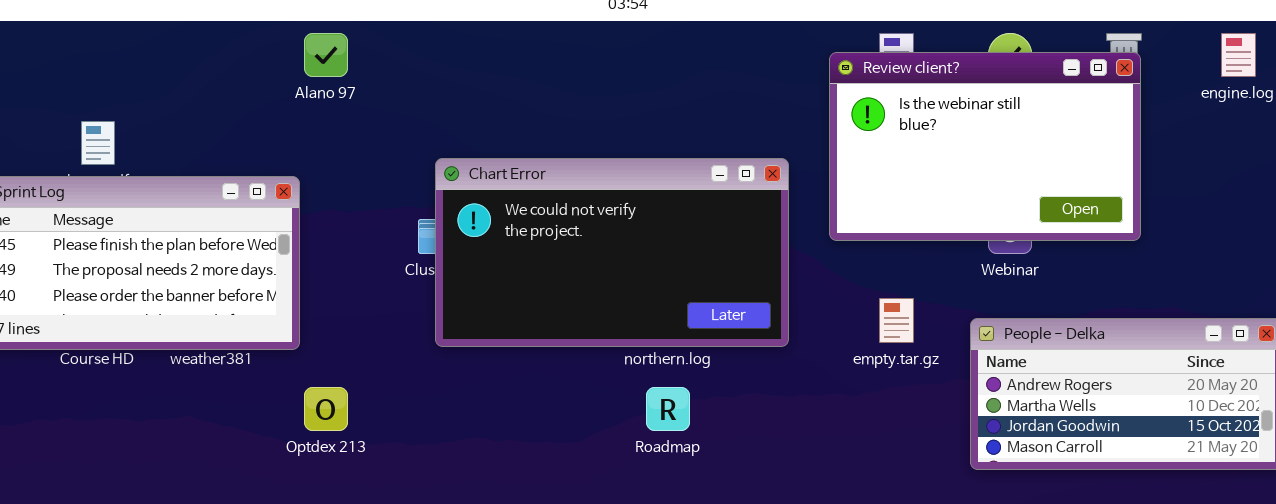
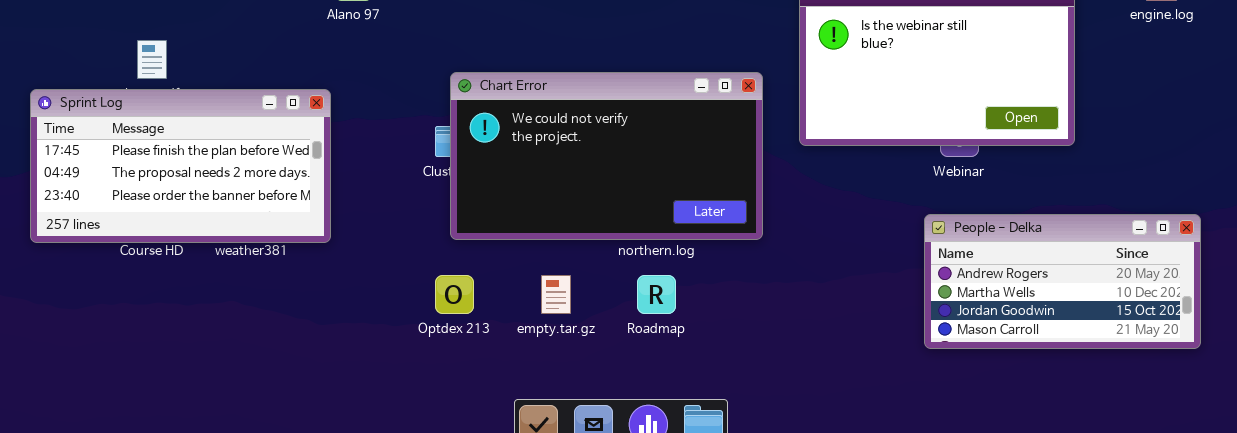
empty.tar.gz: [879,298,914,343] -> [541,275,571,314], moved
Optdex 213: [304,387,348,431] -> [435,275,474,314], moved

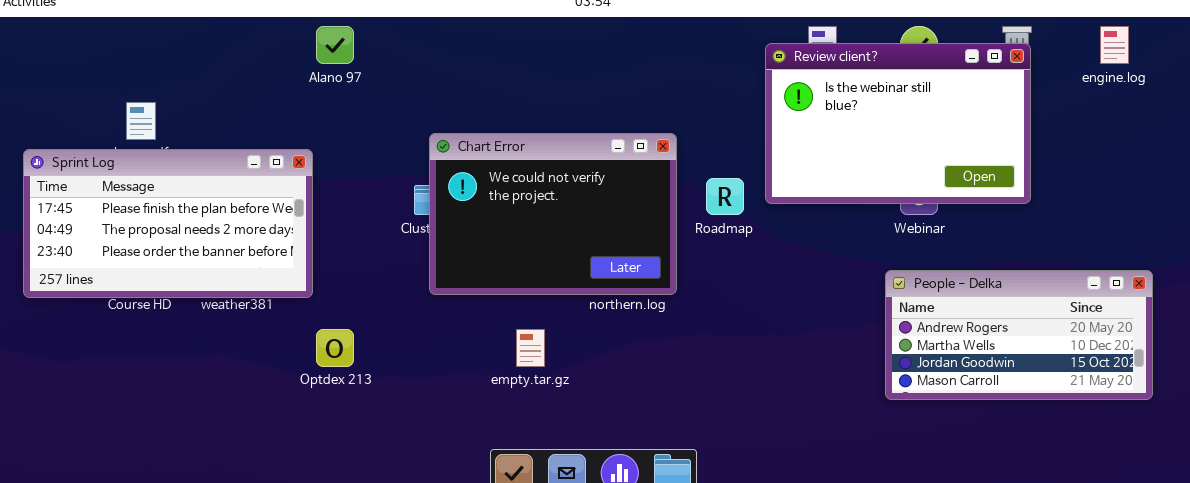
Chart Error: [450,72,763,240] -> [429,133,677,295], resized
Optdex 213: [435,275,474,314] -> [316,329,354,367], moved
Roadmap: [637,275,676,314] -> [706,178,744,215], moved

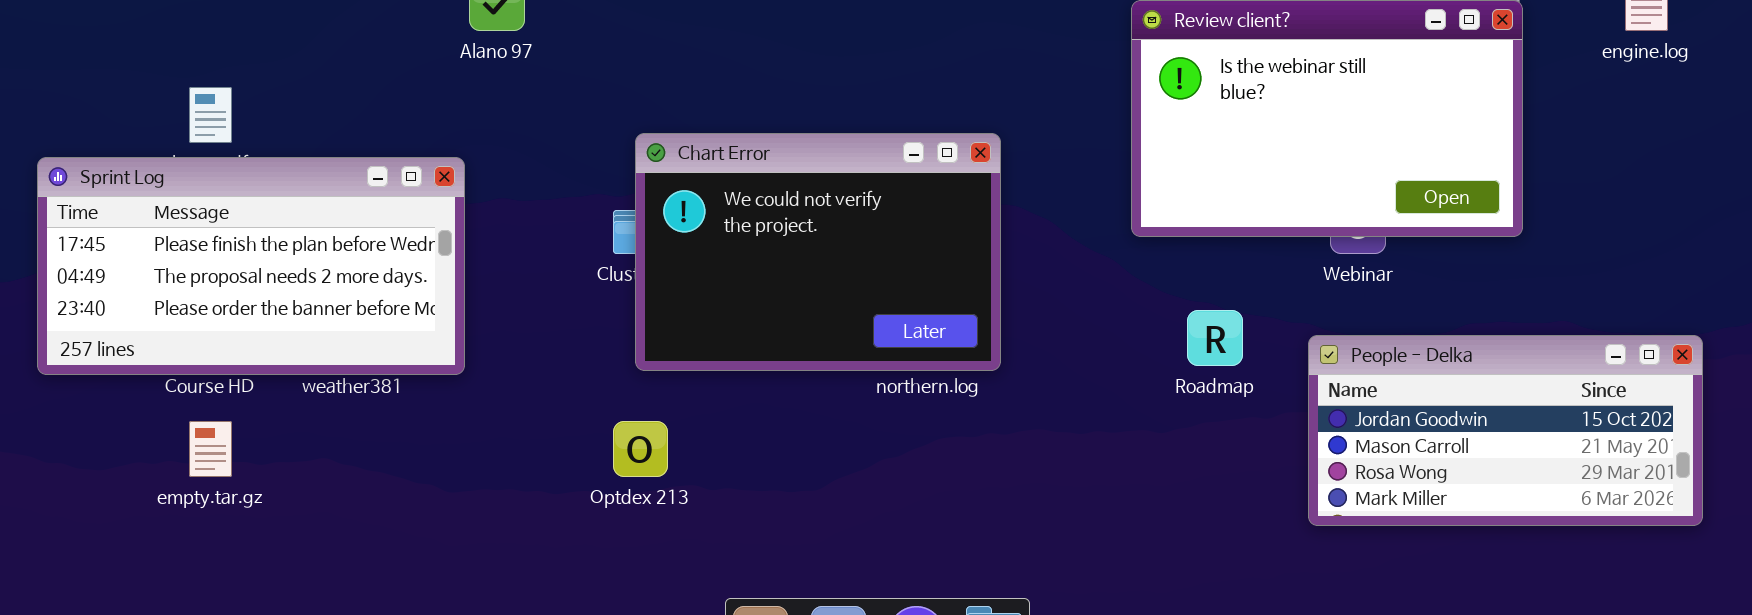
Roadmap: [706,178,744,215] -> [1187,310,1243,366], moved
People - Delka: [885,270,1153,400] -> [1308,335,1703,526], scrolled down 2 rows
Optdex 213: [316,329,354,367] -> [613,421,668,477], moved
empty.tar.gz: [516,329,545,367] -> [189,421,232,477], moved

